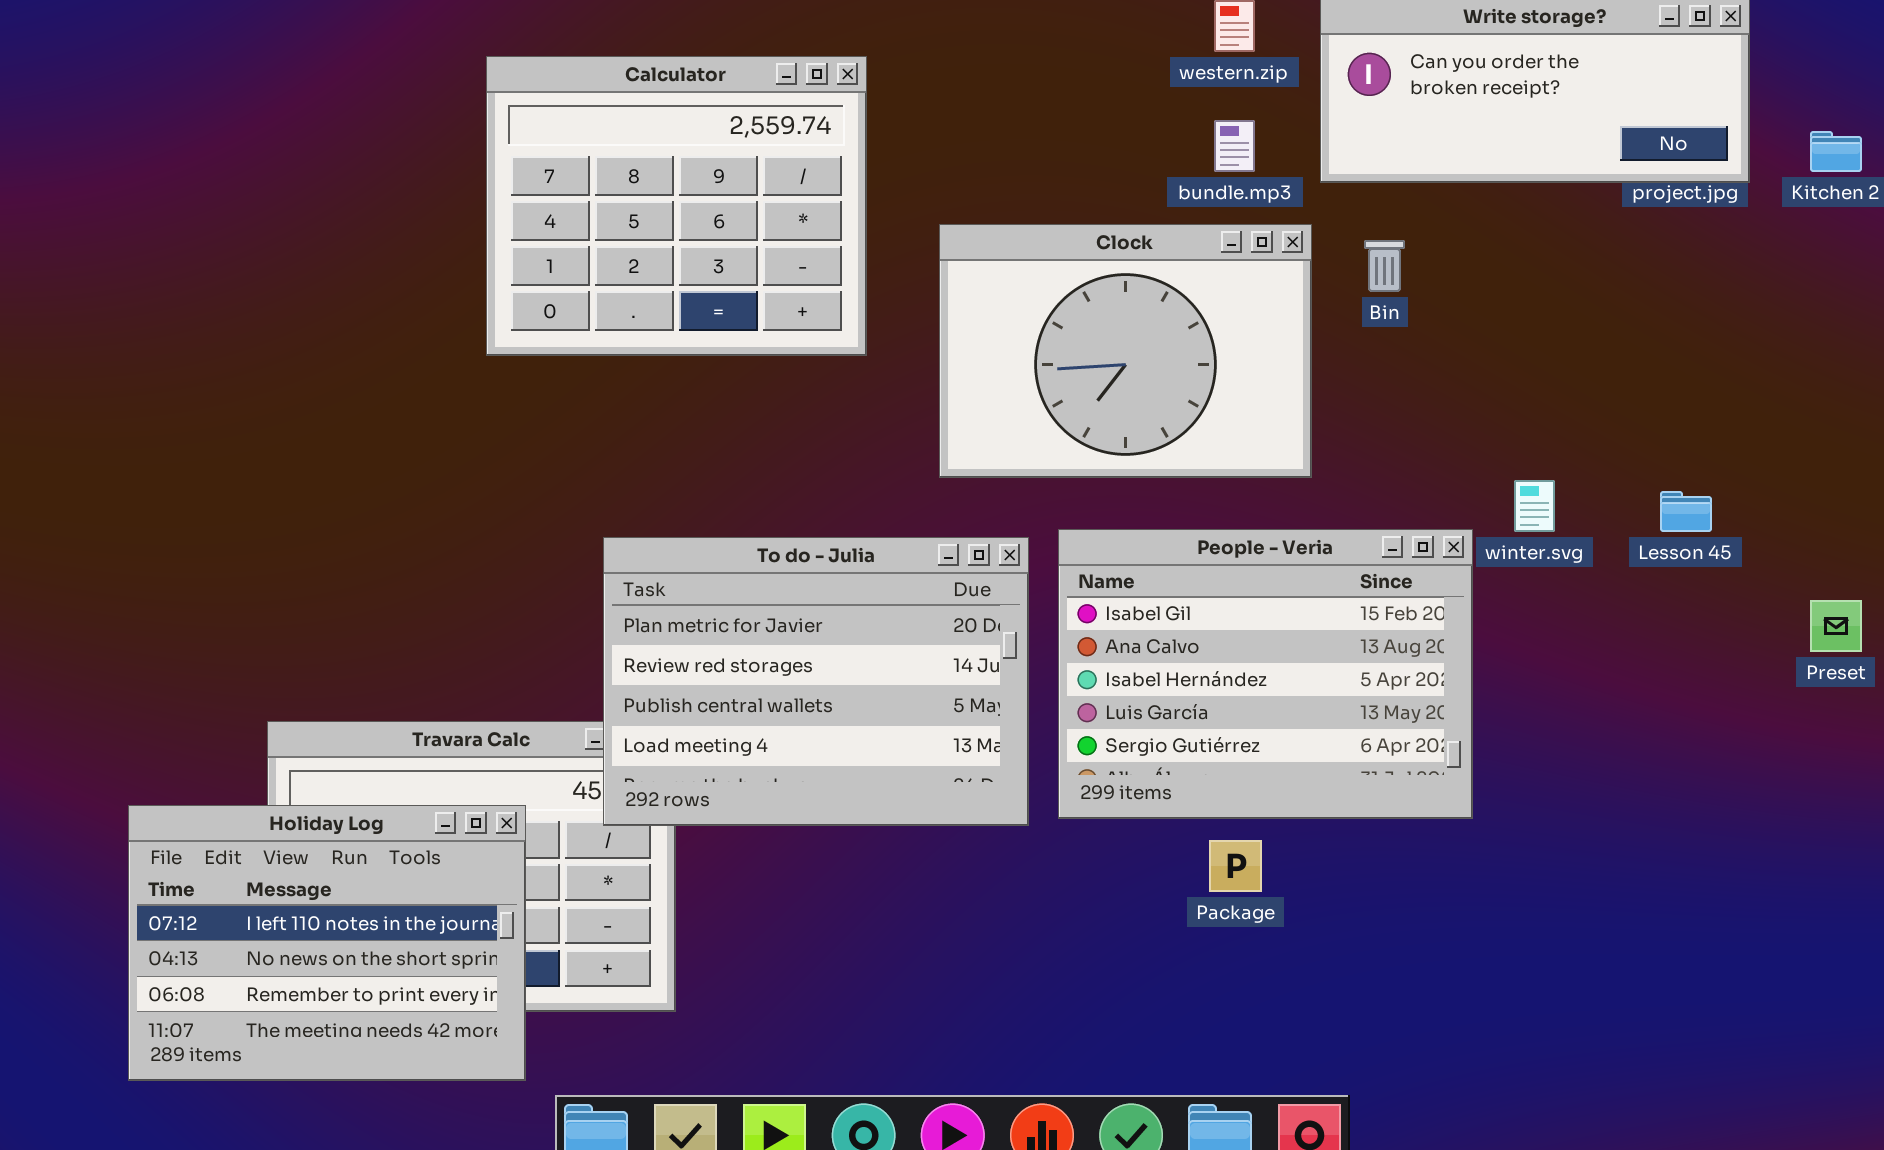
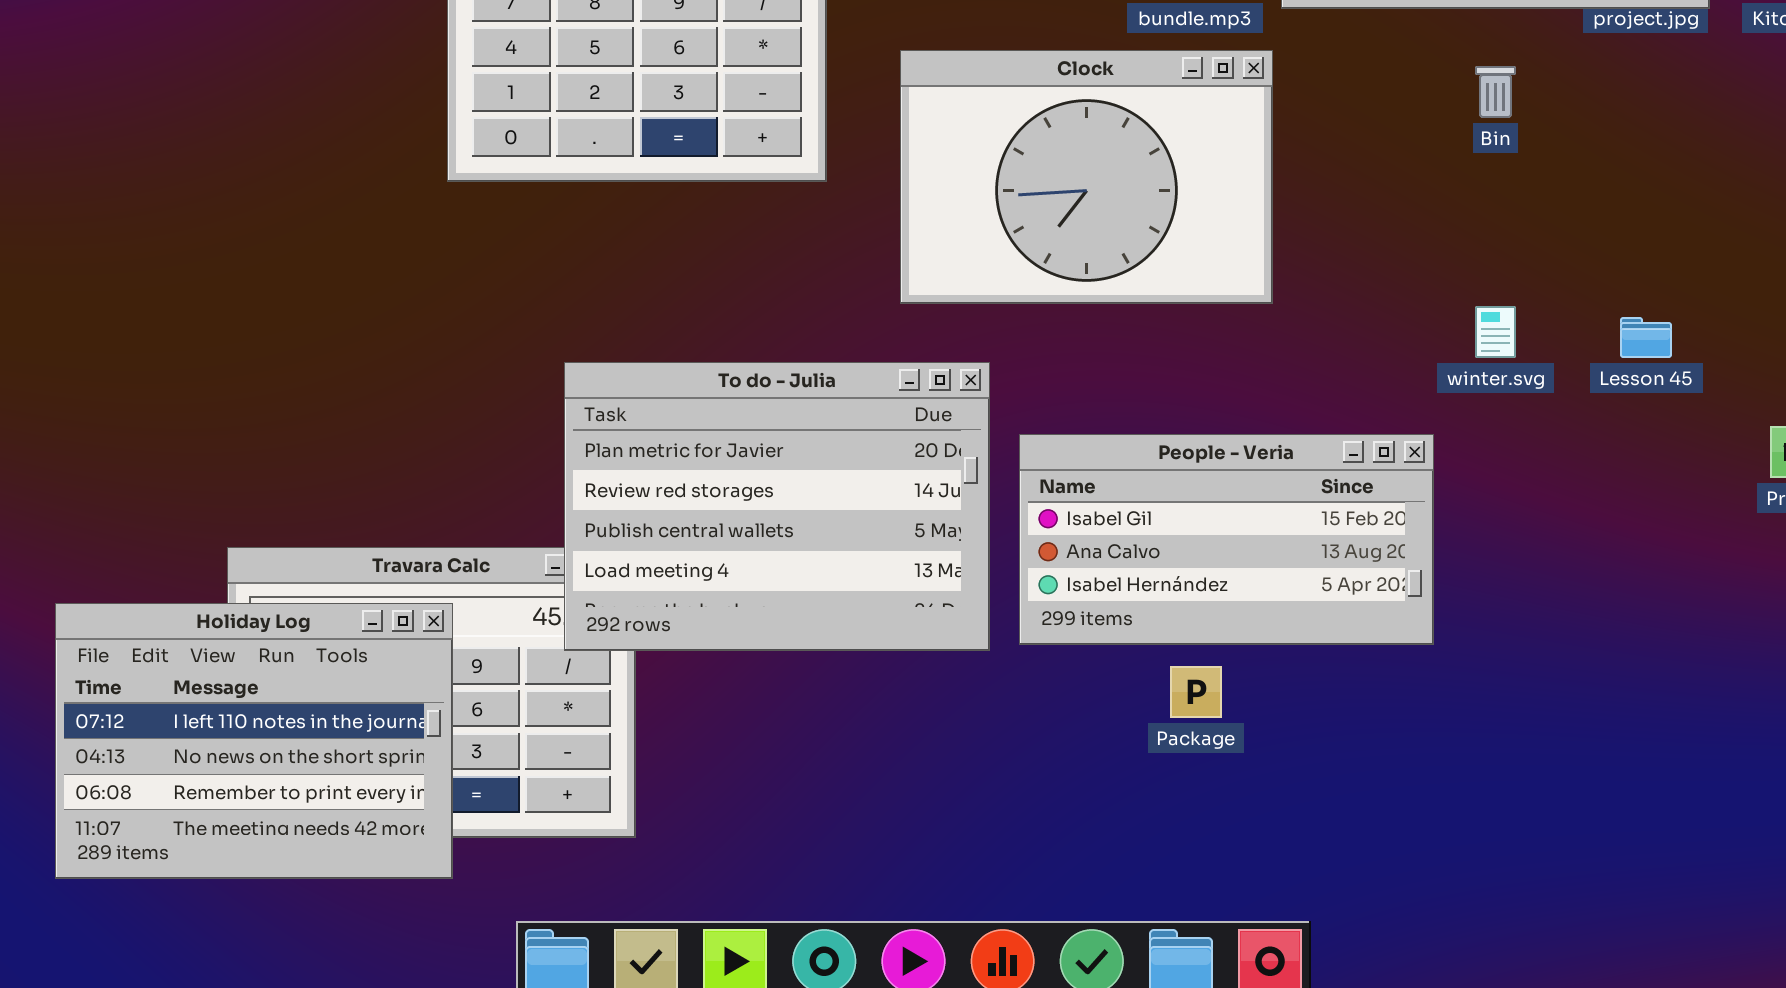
Bin: [1364,240,1405,292] -> [1475,66,1516,118], moved
People - Veria: [1058,529,1473,819] -> [1019,434,1434,645], resized
Holiday Log: [128,805,526,1081] -> [55,603,453,879], moved

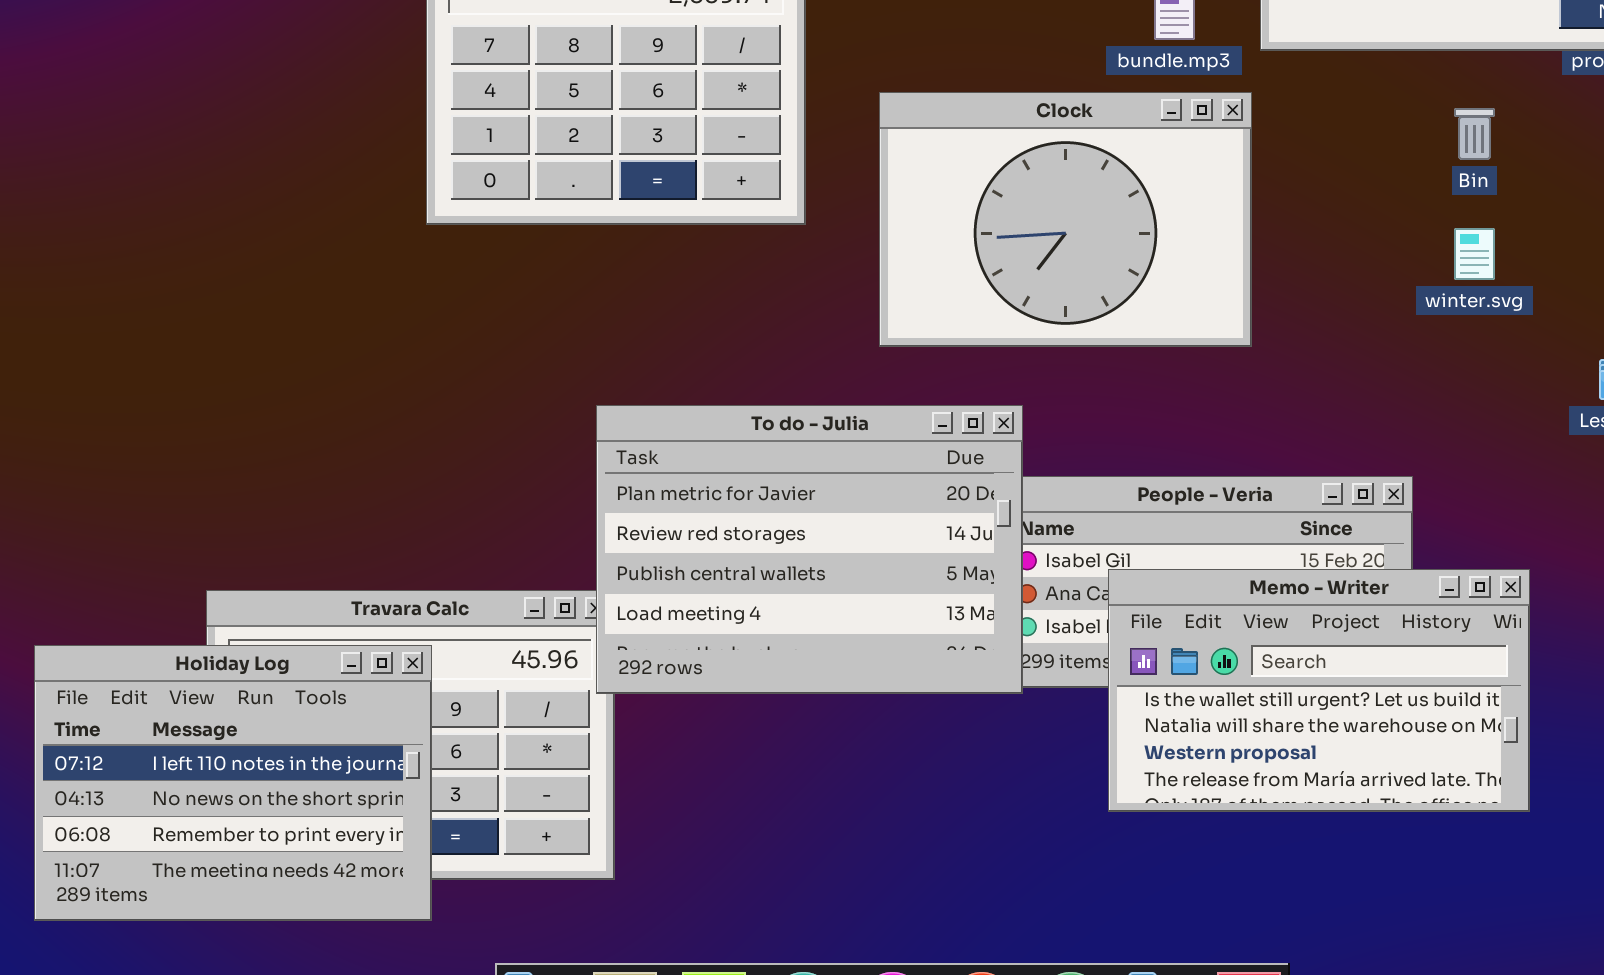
winter.svg: [1475,306,1516,358] -> [1454,228,1495,280], moved
To do - Julia: [564,362,990,651] -> [596,405,1023,694], moved
Memo - Writer: none -> [1108,569,1530,812], opened

